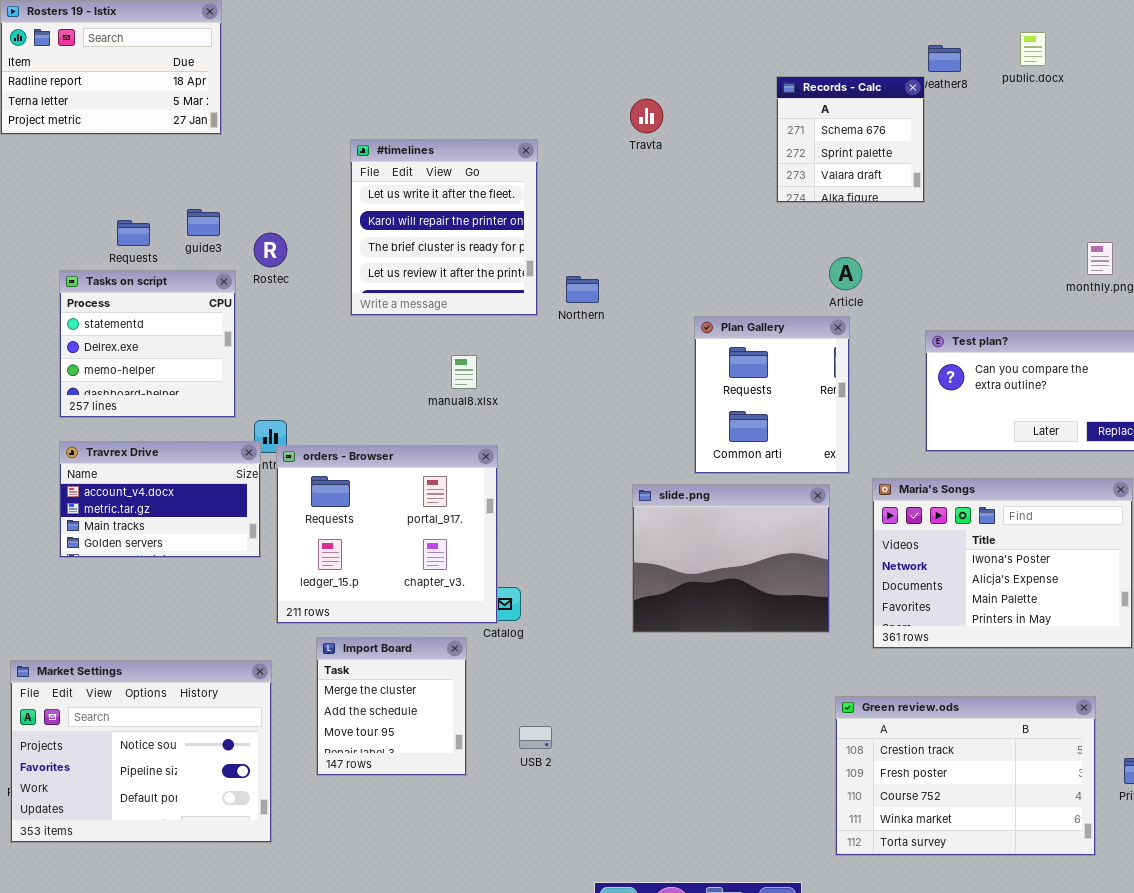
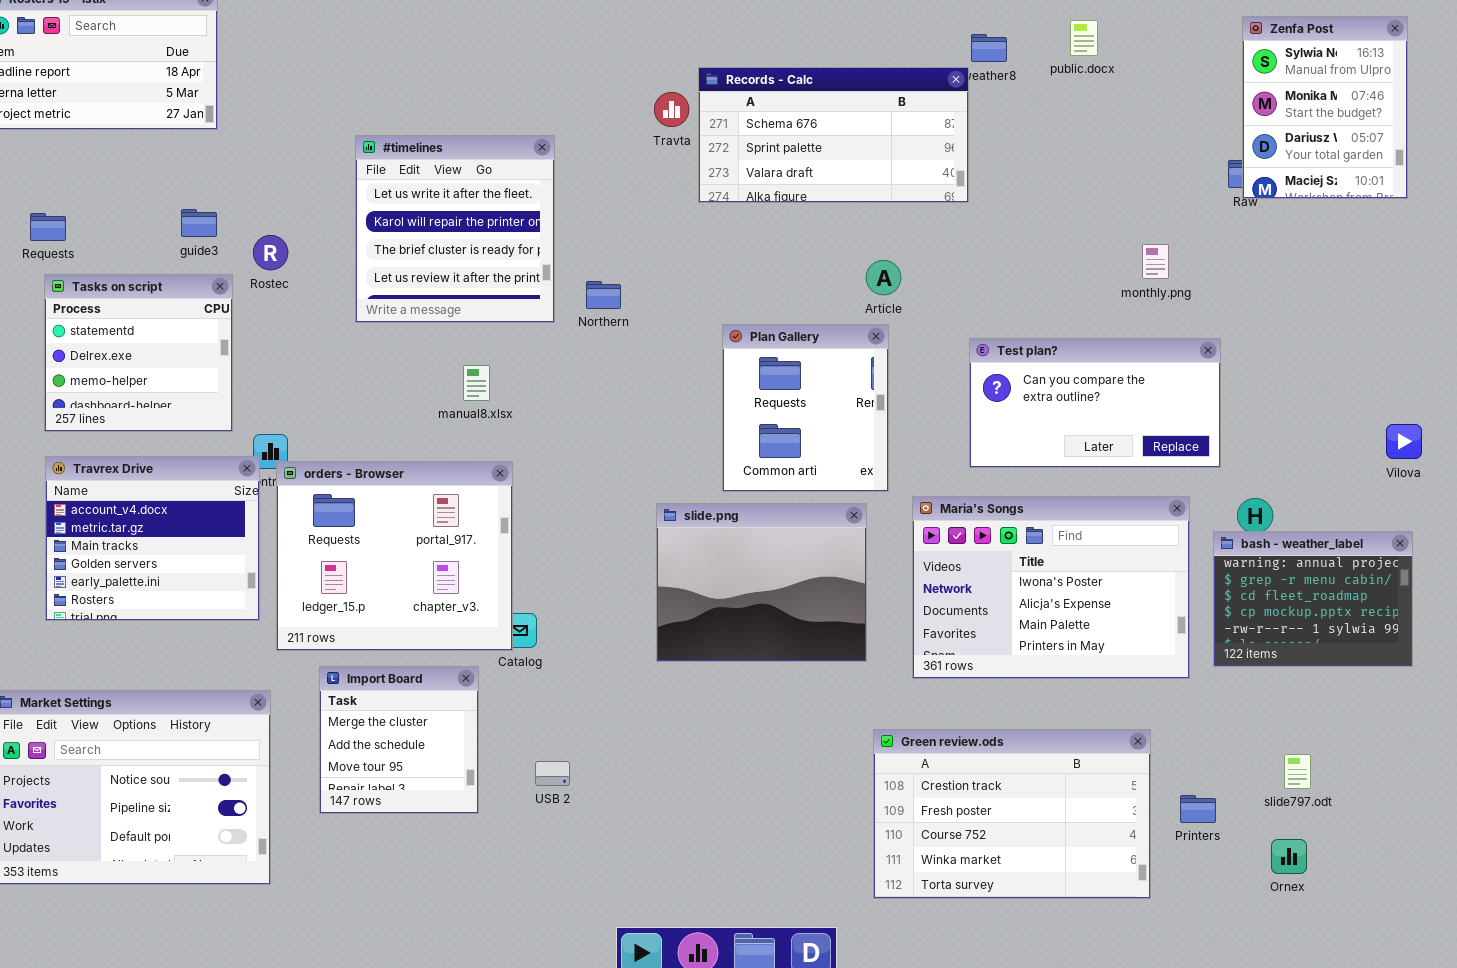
Records - Calc: [776,76,925,203] -> [698,67,969,203], resized
Requests: [117,220,150,246] -> [30,213,66,241], moved
Travrex Drive: [59,441,261,558] -> [45,456,260,621], resized

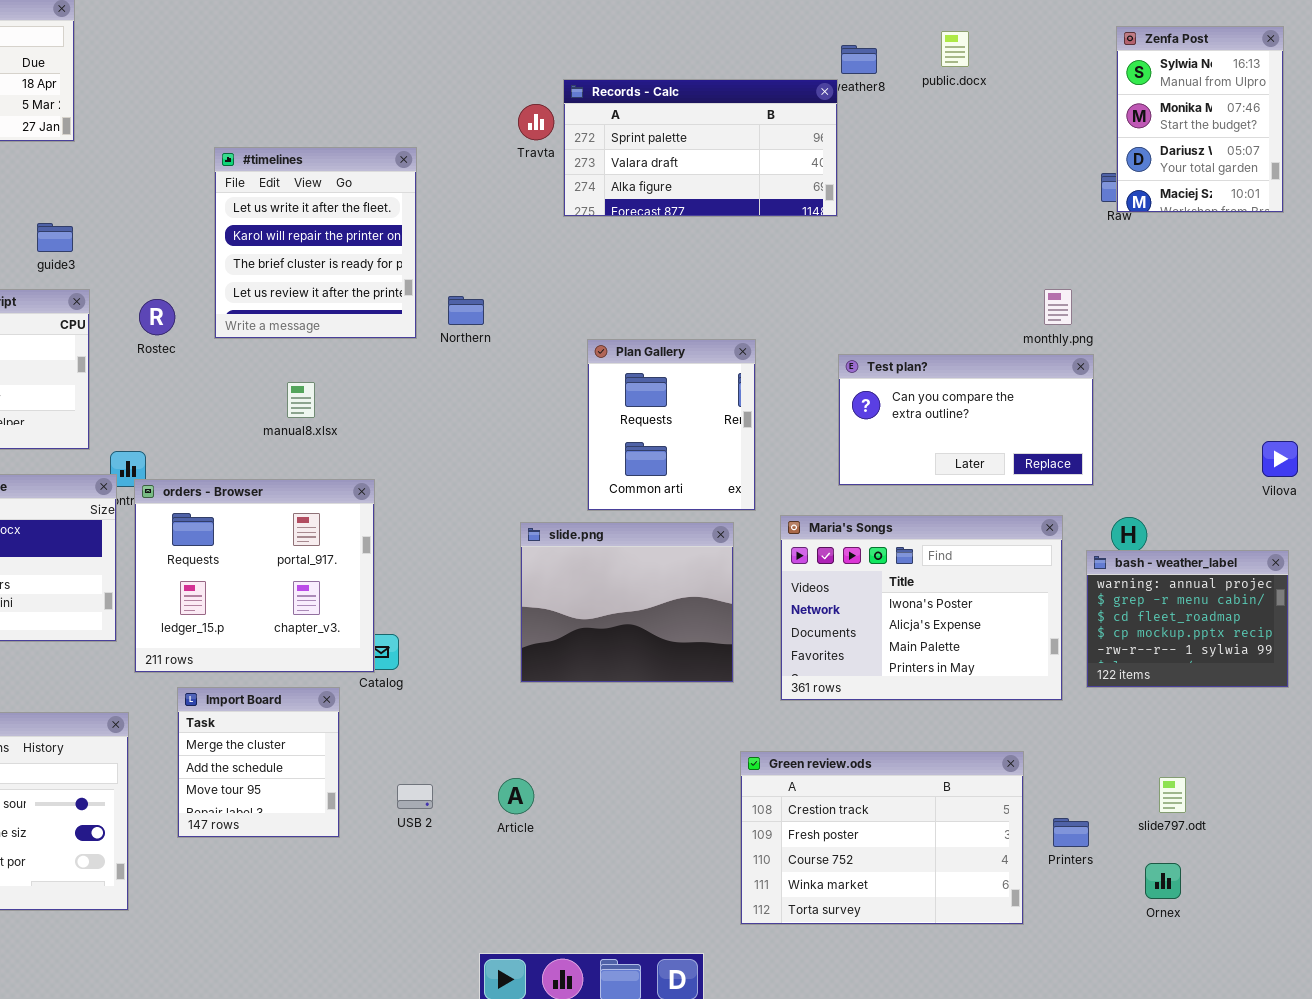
Records - Calc: [698,67,969,203] -> [563,79,838,217], scrolled down 1 row
Rostec: [253,235,288,270] -> [139,299,175,335], moved
monthly.png: [1142,244,1169,279] -> [1044,289,1072,325], moved
Article: [866,260,901,295] -> [498,778,534,814], moved
manual8.xlsx: [463,365,490,401] -> [287,382,315,418], moved

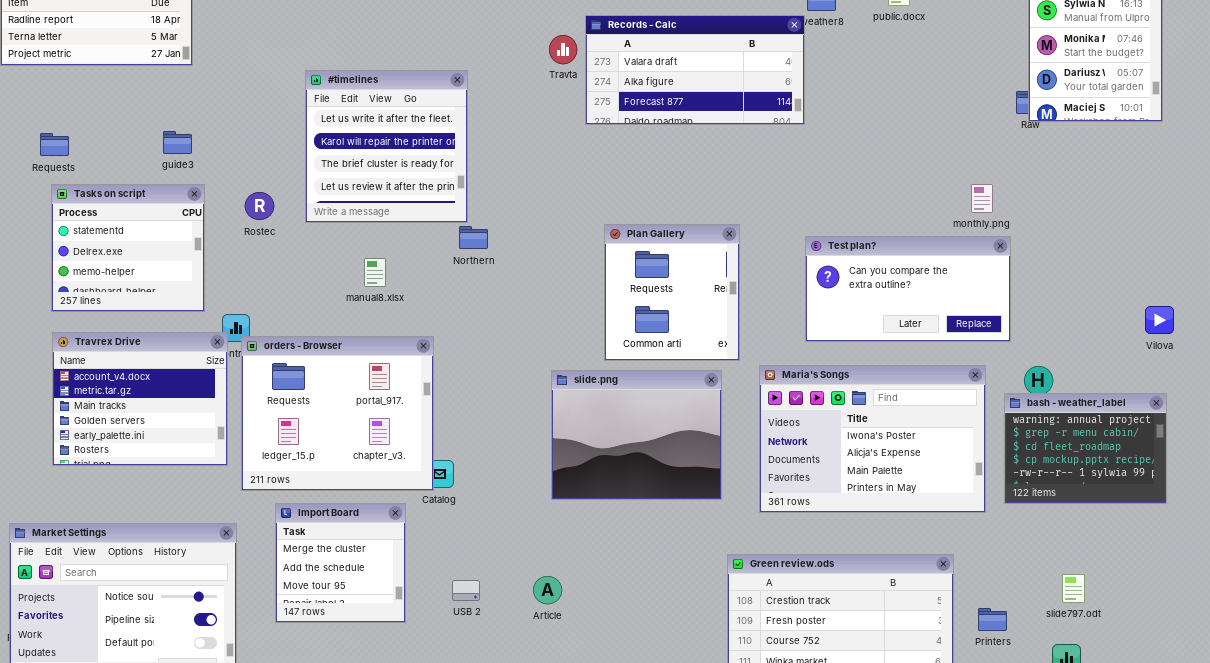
Records - Calc: [563,79,838,217] -> [585,15,805,125], scrolled down 1 row
Northern: [448,296,484,325] -> [459,226,488,249], moved

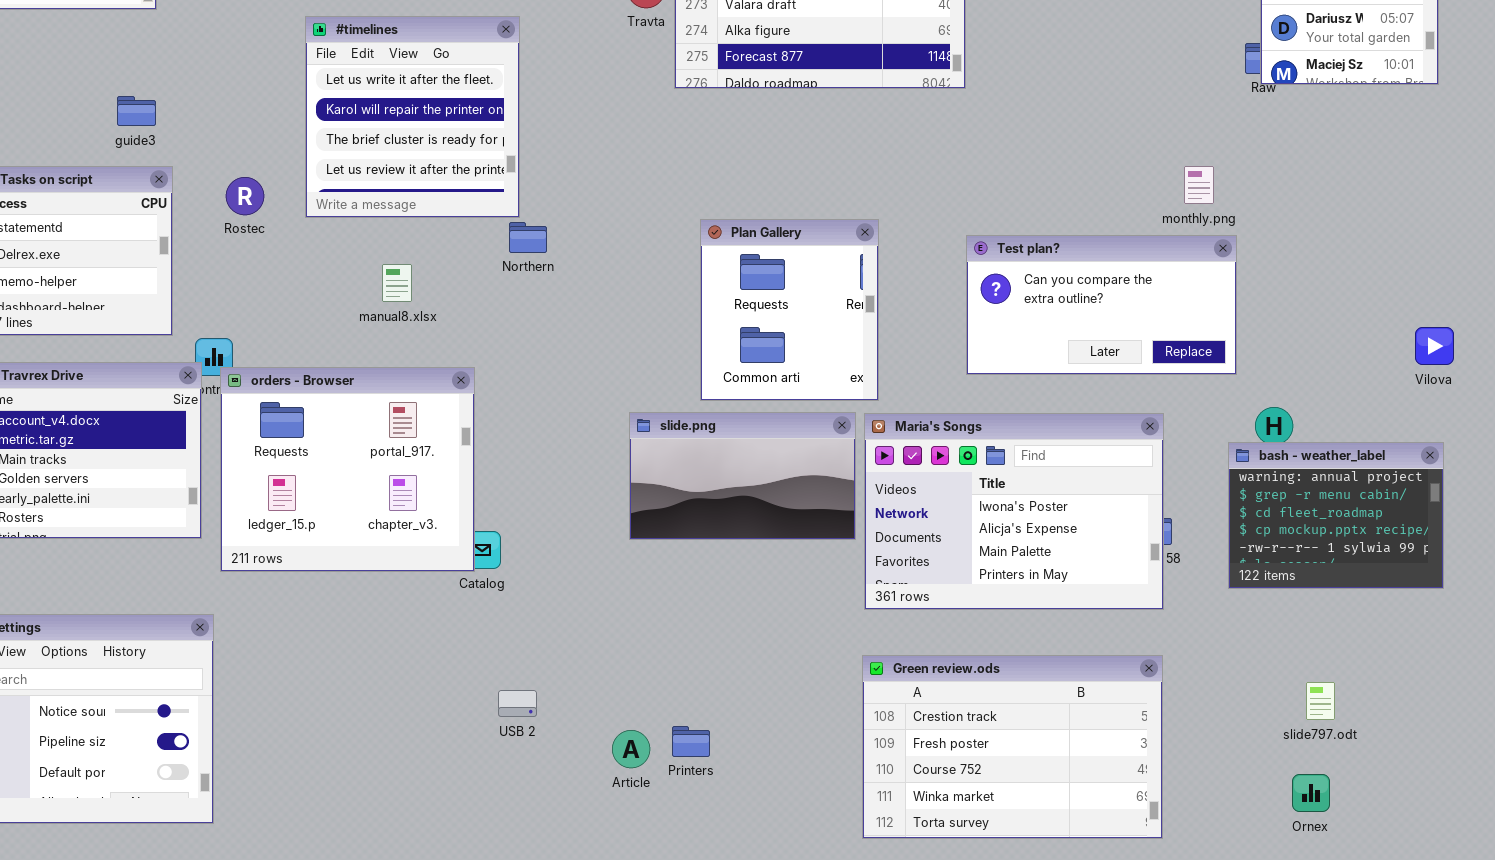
Maria's Songs: [759,365,986,513] -> [864,413,1164,610], moved
slide.png: [551,370,722,500] -> [629,412,856,540], resized
Import Board: [275,503,406,623] -> none, closed
Article: [533,576,562,604] -> [612,730,650,768], moved
Printers: [978,608,1007,631] -> [672,726,710,757], moved

